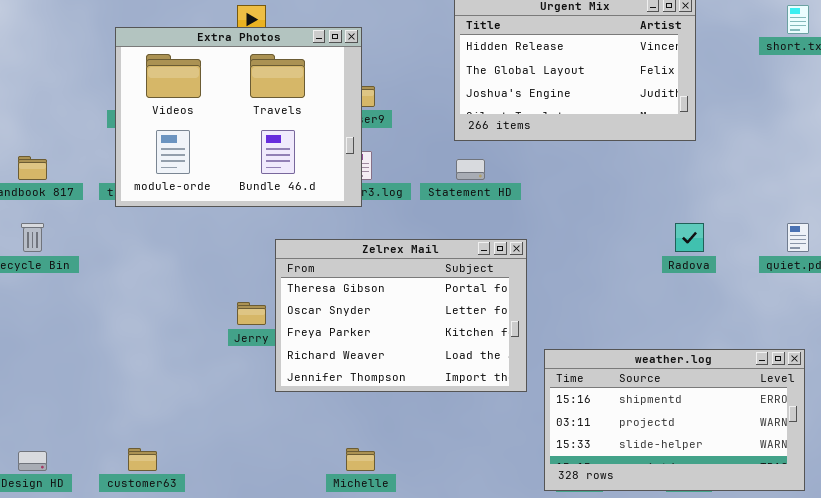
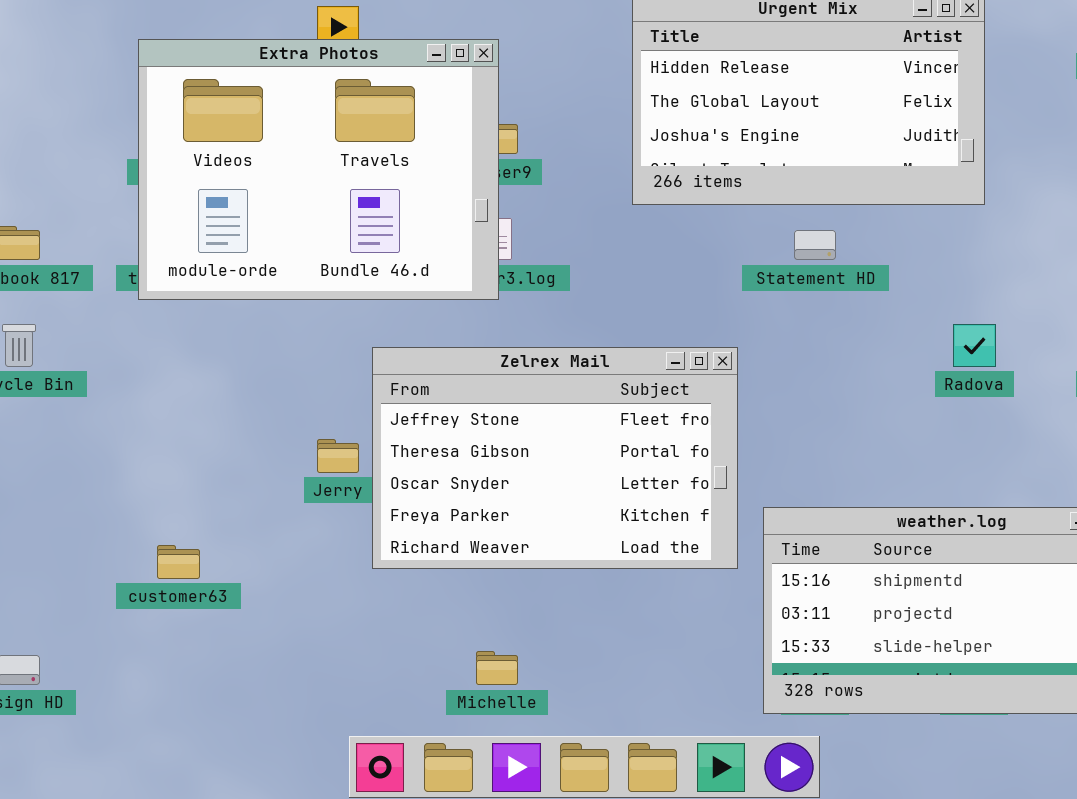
Statement HD: [456,159,485,180] -> [794,230,836,260], moved
Zelrex Mail: [275,239,527,392] -> [372,347,738,569], scrolled up 1 row
customer63: [128,448,157,471] -> [157,545,200,579], moved

